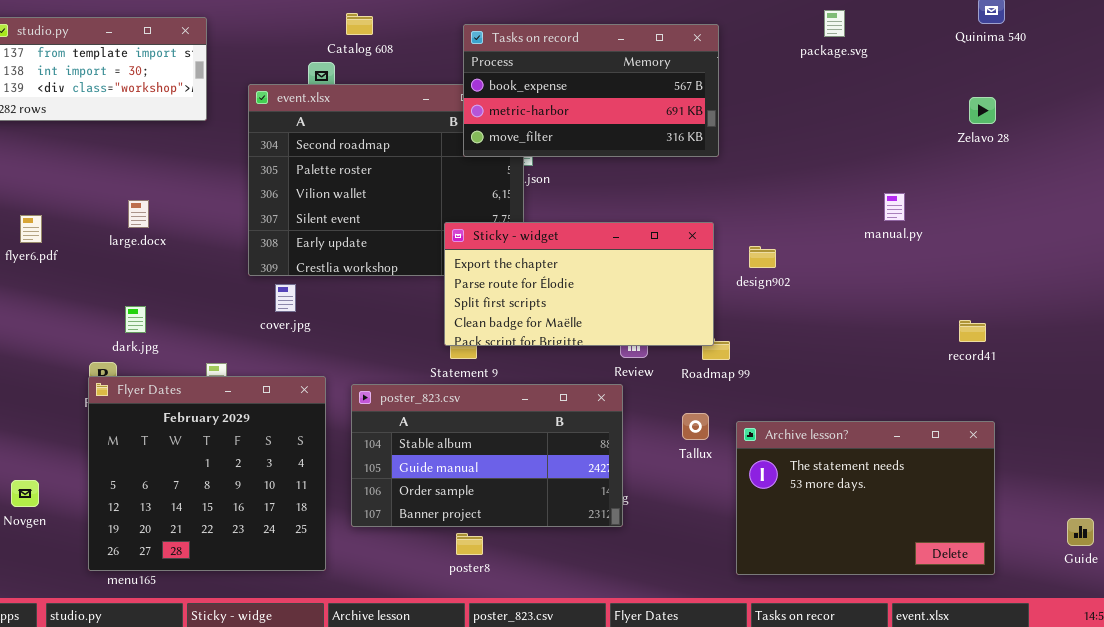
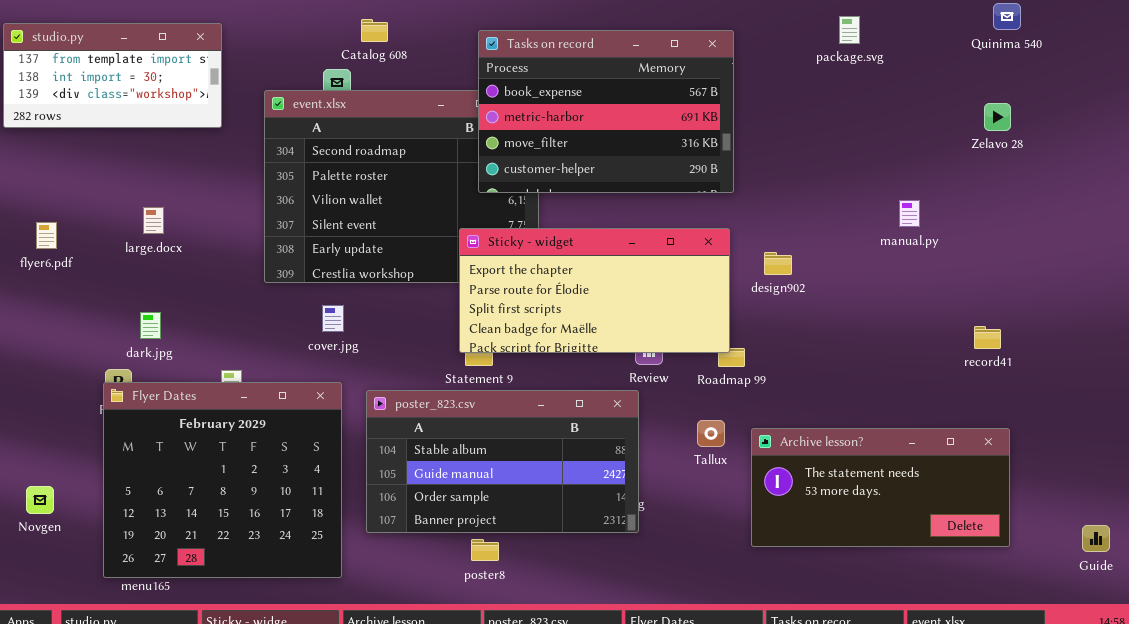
Tasks on record: [463,24,719,157] -> [478,30,734,193], resized
cover.jpg: [275,284,296,312] -> [322,305,344,332], moved
Archive lesson?: [736,421,995,575] -> [751,428,1010,547], resized

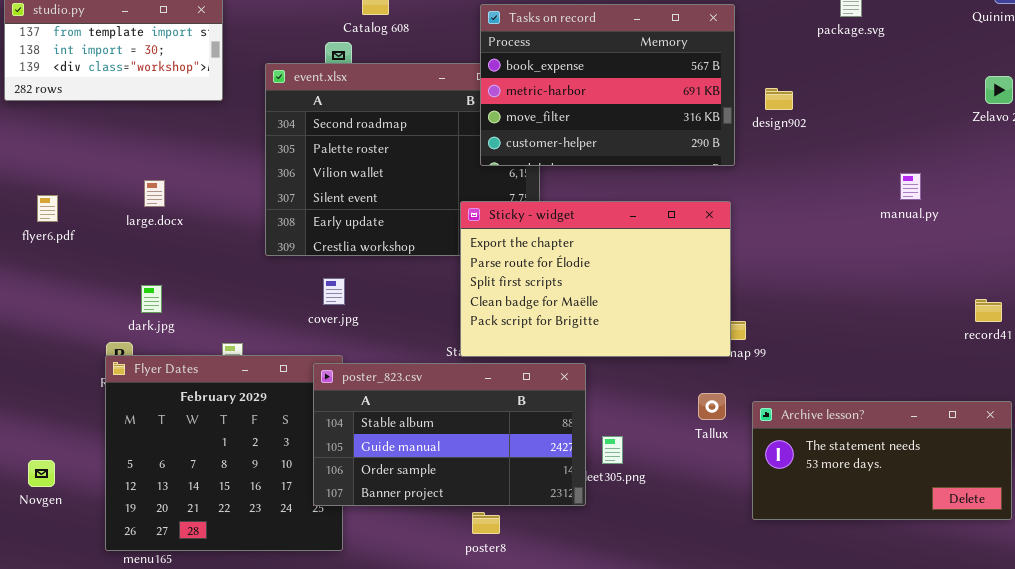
Sticky - widget: [459,228,730,353] -> [460,201,731,357], resized
design902: [764,252,792,275] -> [765,88,793,110], moved
poster_823.csv: [366,390,639,533] -> [313,363,586,506], moved

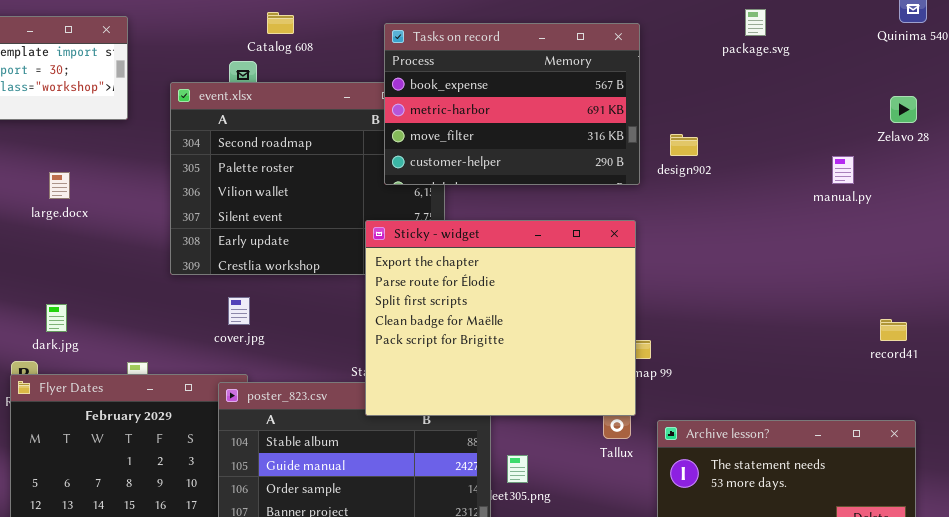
design902: [765,88,793,110] -> [670,134,698,156], moved
manual.py: [900,173,921,200] -> [832,156,854,184], moved
large.docx: [144,180,165,207] -> [49,172,70,199], moved
Sticky - widget: [460,201,731,357] -> [365,220,636,416], resized

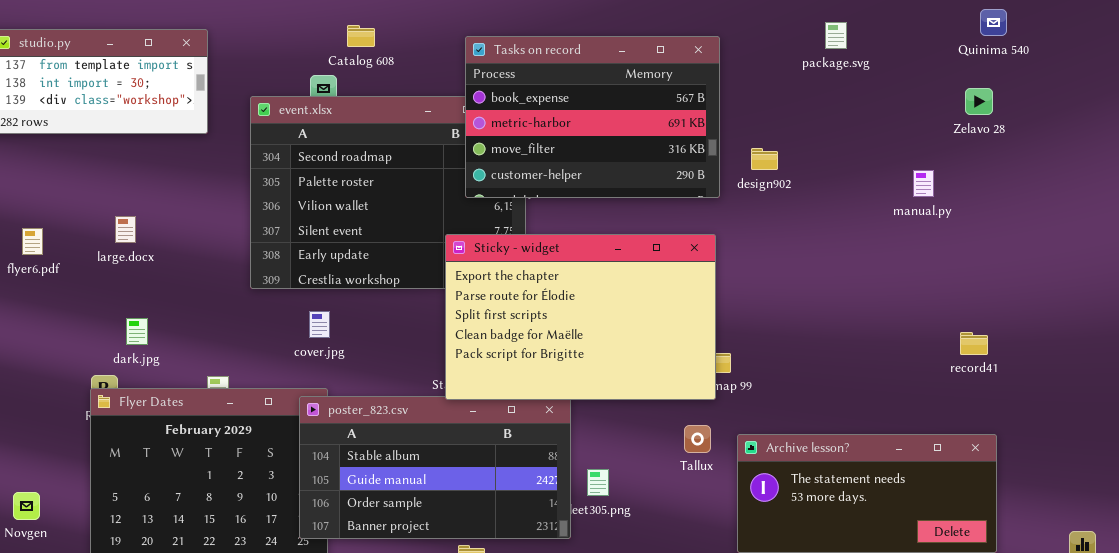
Zelavo 28: [890,96,917,123] -> [965,88,993,115], moved
large.docx: [49,172,70,199] -> [115,216,136,243], moved
Sticky - widget: [365,220,636,416] -> [445,234,716,400], resized

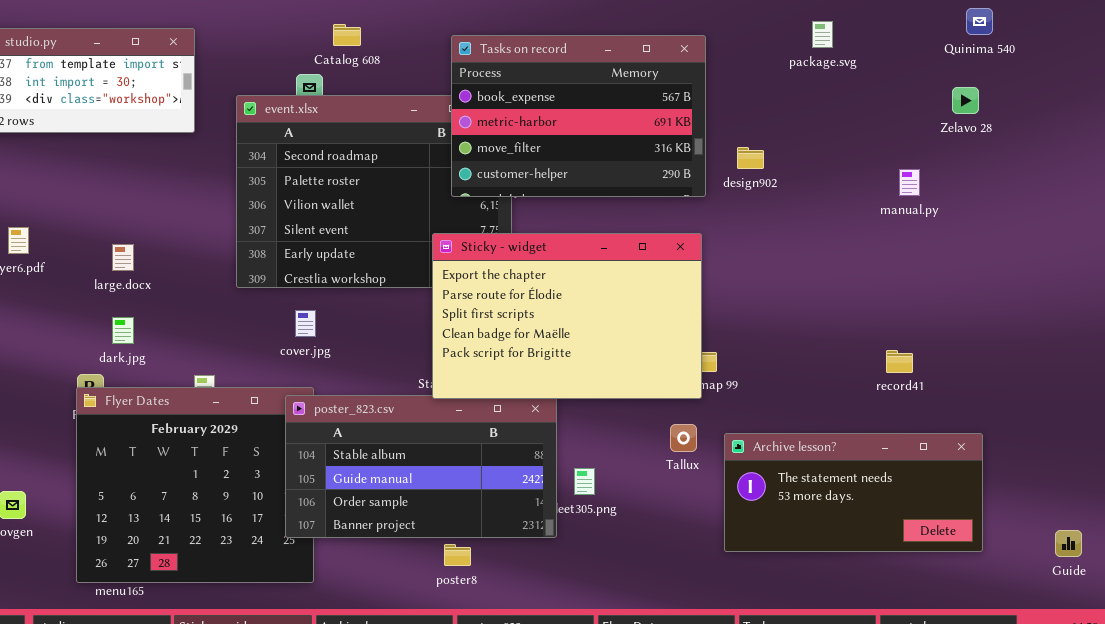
large.docx: [115,216,136,243] -> [112,244,134,271], moved
record41: [960,332,988,355] -> [886,350,913,373], moved

